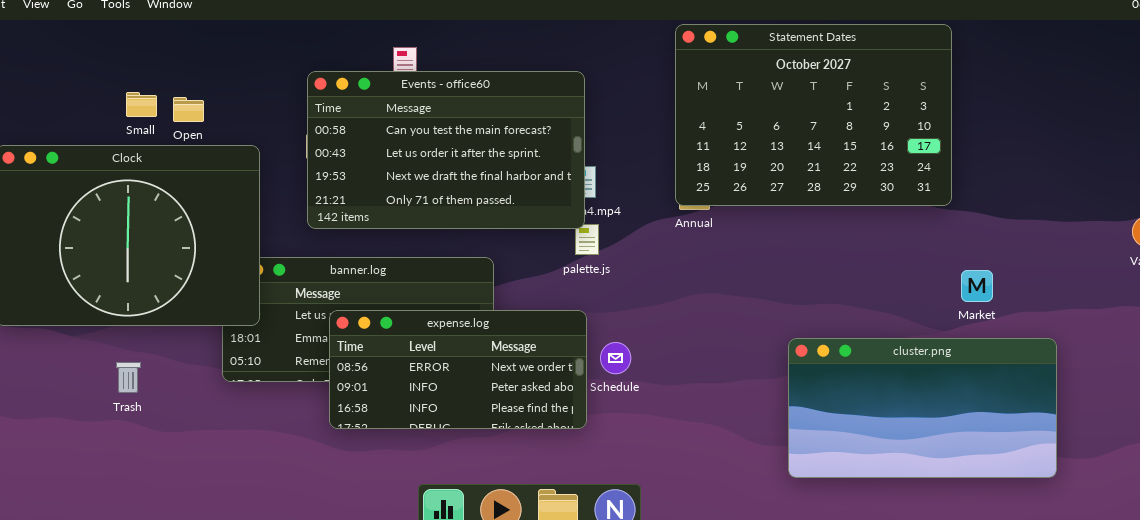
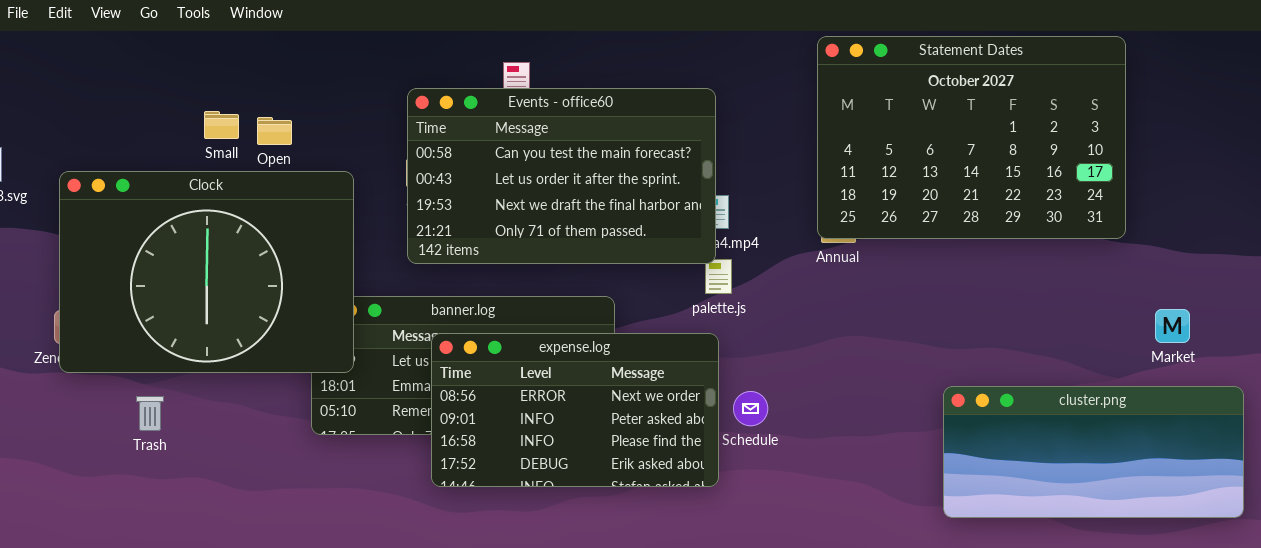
Market: [961,270,993,302] -> [1155,309,1190,343], moved
expense.log: [329,310,587,429] -> [431,333,719,487], resized
cluster.png: [788,338,1057,478] -> [943,386,1244,518], resized
Trash: [116,362,141,393] -> [136,396,164,431], moved

